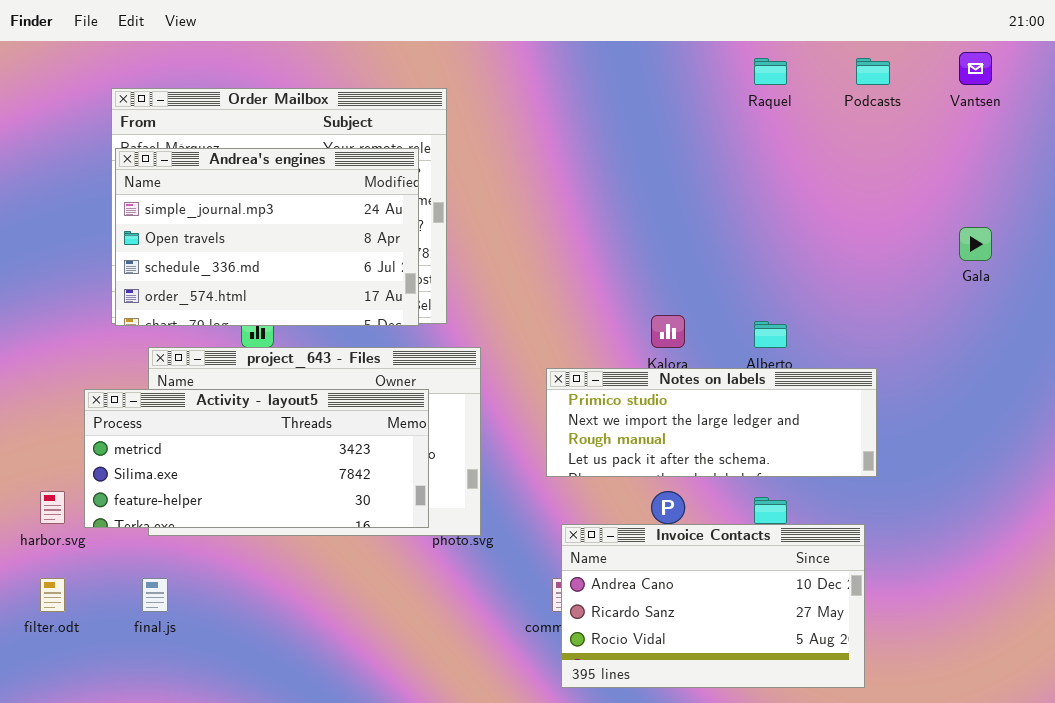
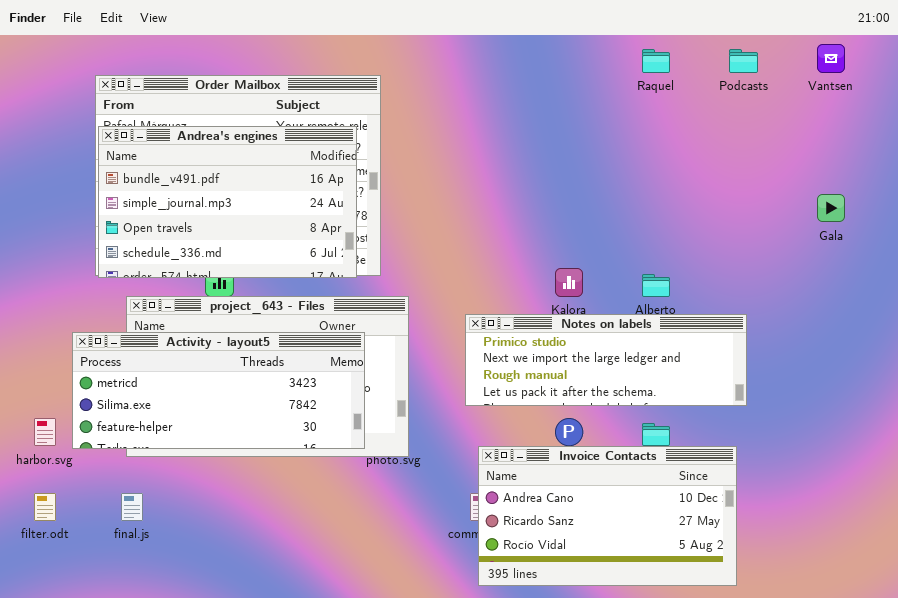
Andrea's engines: [115,148,419,326] -> [98,126,357,278], scrolled up 1 row

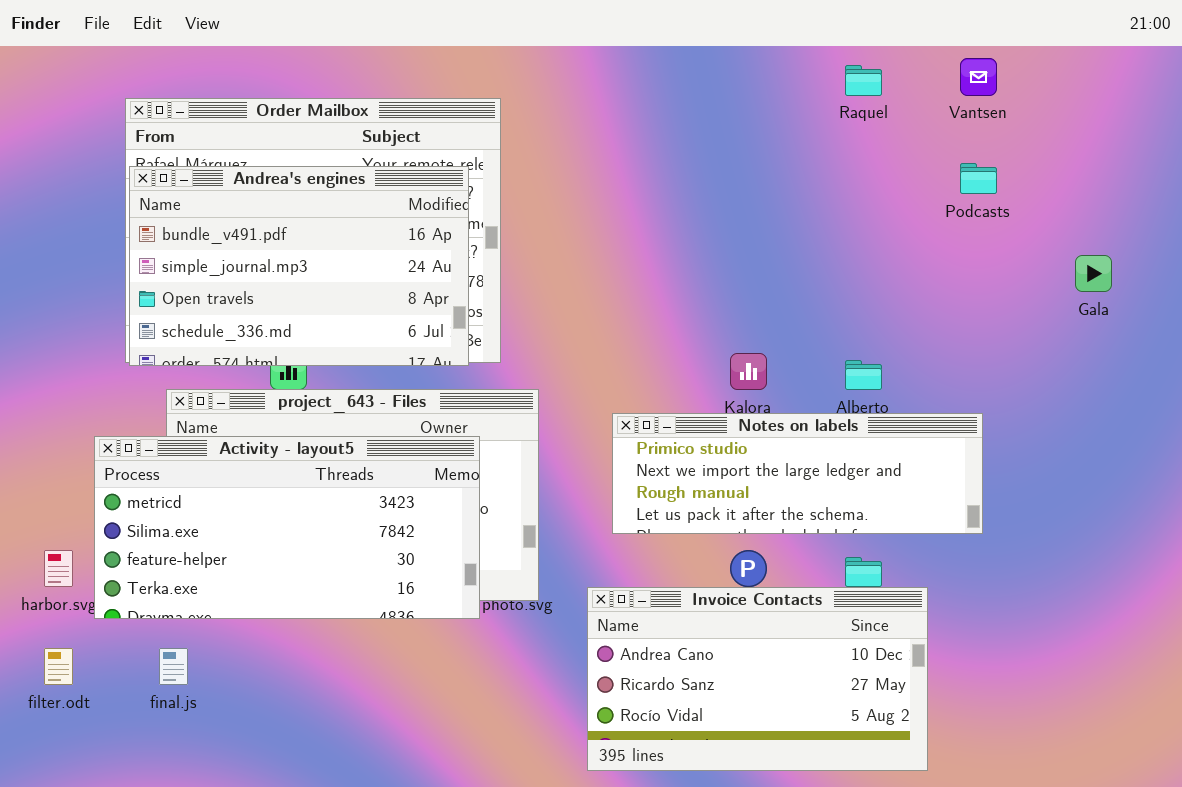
Vantsen: [817,44,845,73] -> [960,58,997,96], moved
Podcasts: [729,49,758,73] -> [960,163,997,194], moved
Activity - layout5: [72,332,365,449] -> [94,436,480,619], resized
Invoice Contacts: [478,446,737,586] -> [587,587,928,771], moved

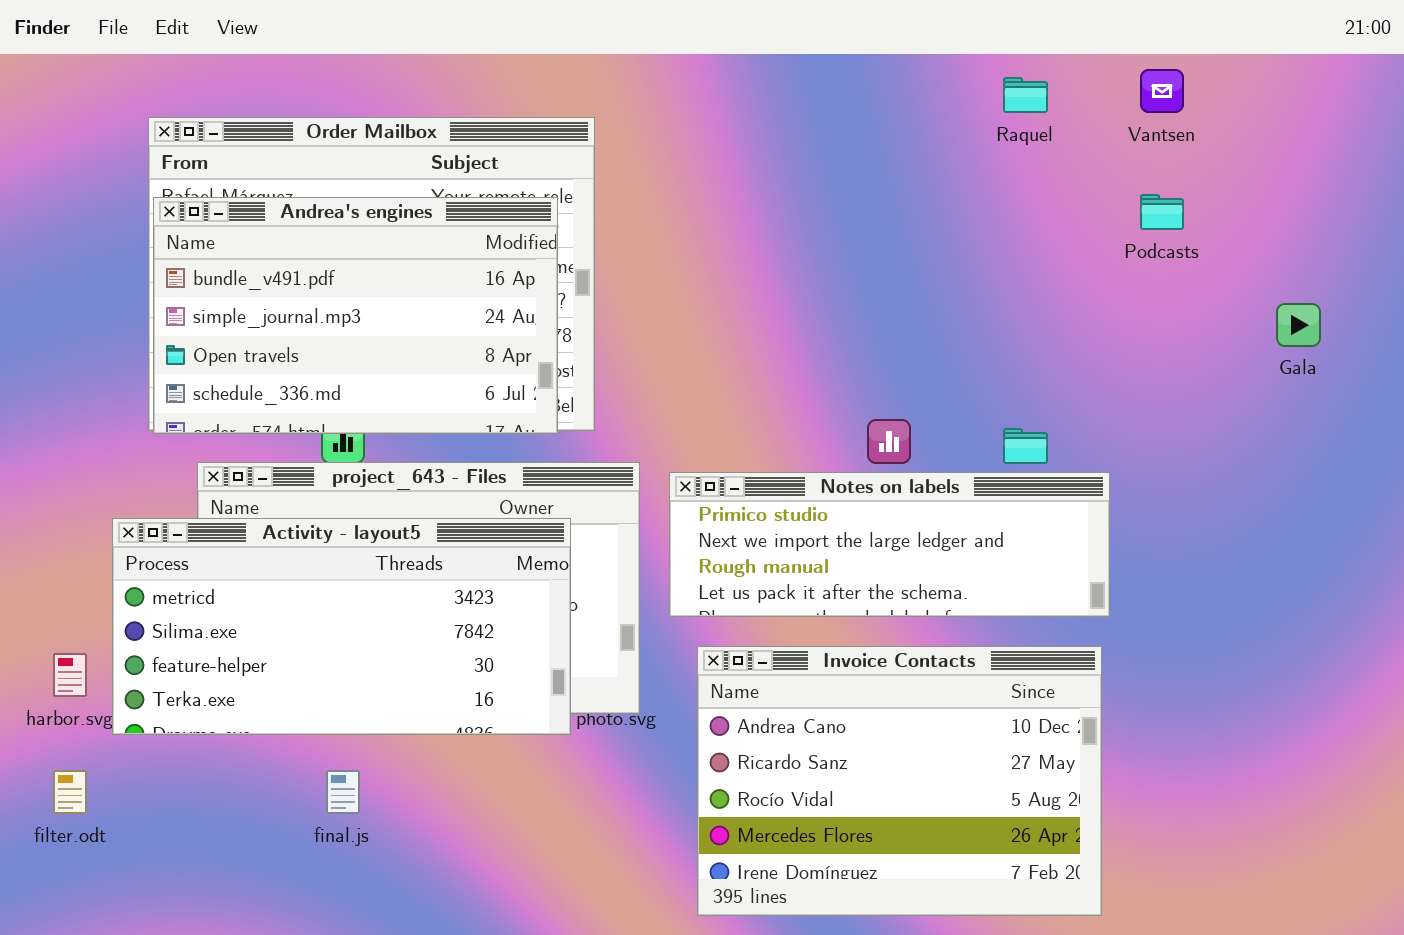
Notes on labels: [612,413,983,534] -> [669,472,1110,617], moved
Invoice Contacts: [587,587,928,771] -> [697,646,1102,916], resized
final.js: [159,648,188,685] -> [326,770,360,814], moved

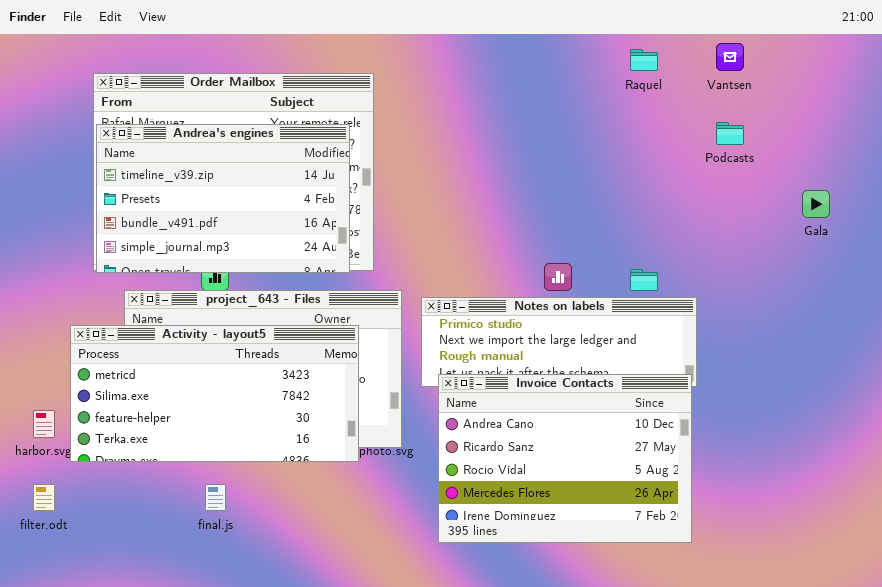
Andrea's engines: [153,197,558,434] -> [96,124,350,273], scrolled up 2 rows
Invoice Contacts: [697,646,1102,916] -> [438,374,692,543], moved

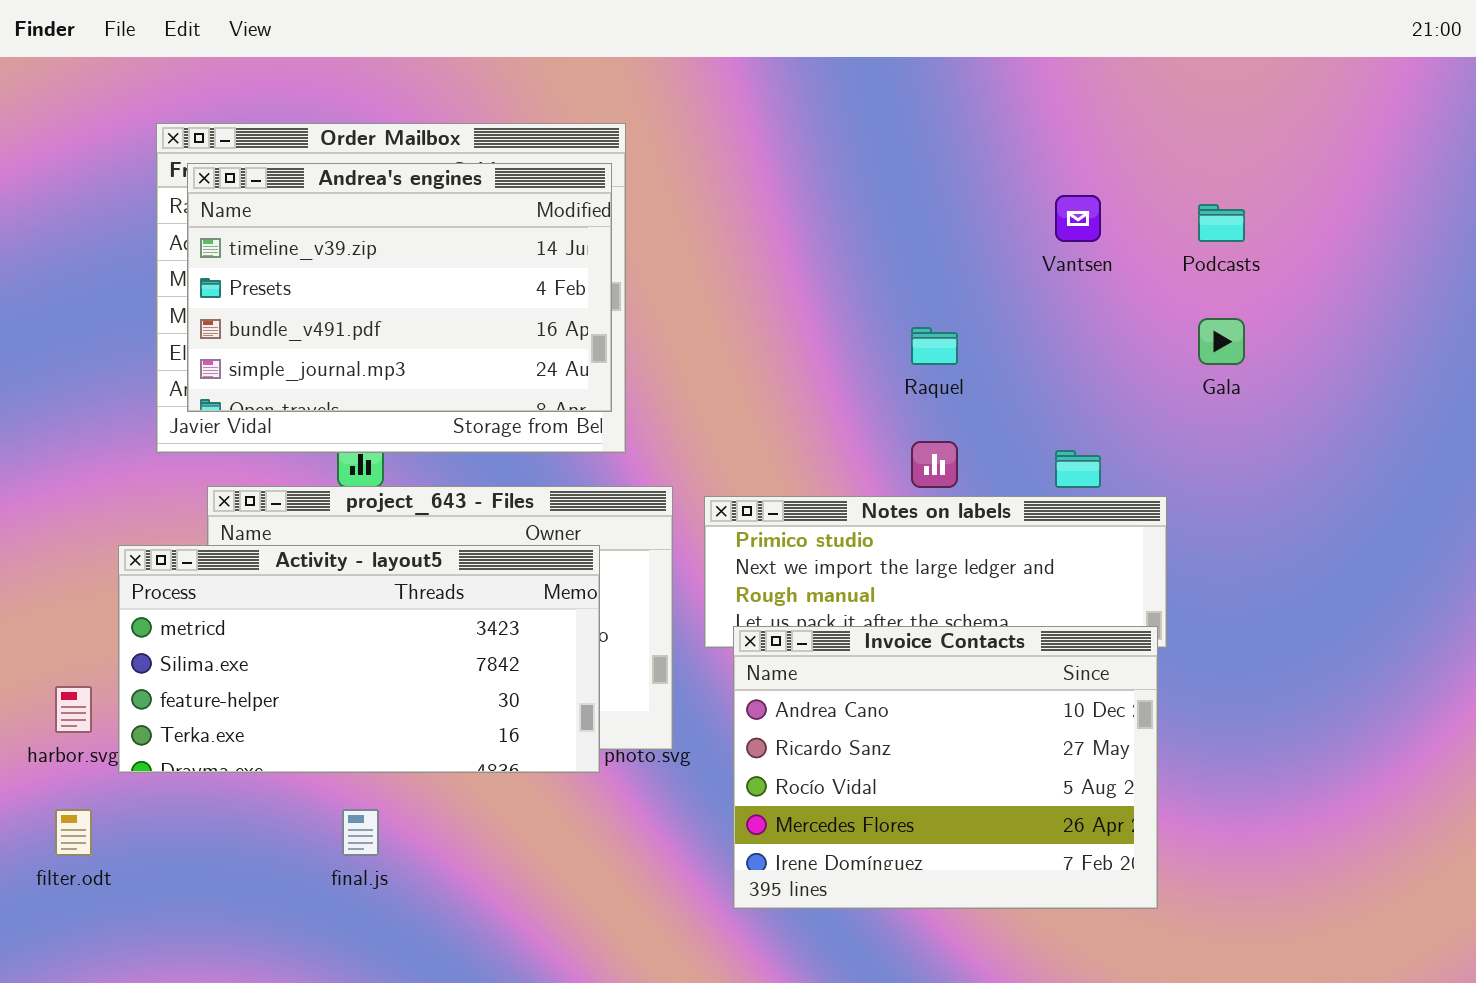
Vantsen: [716,43,744,71] -> [1055,195,1101,242], moved
Raquel: [630,49,658,71] -> [911,327,958,365], moved
Andrea's engines: [96,124,350,273] -> [187,163,612,412], moved
Gala: [802,190,830,218] -> [1198,318,1245,365], moved

